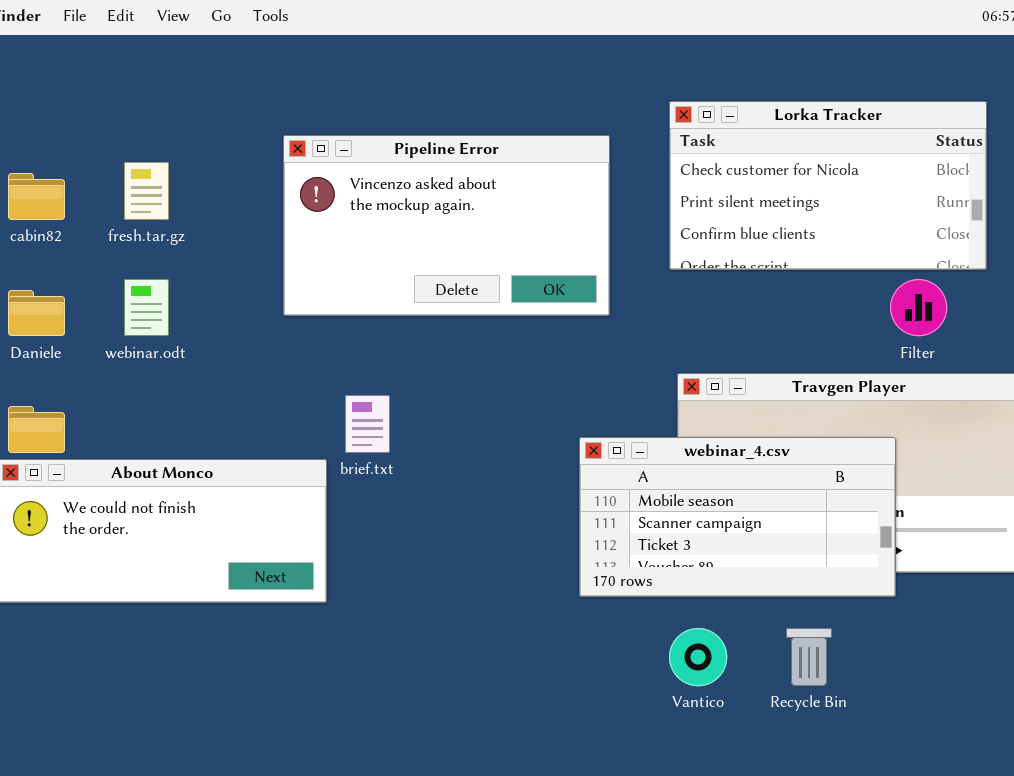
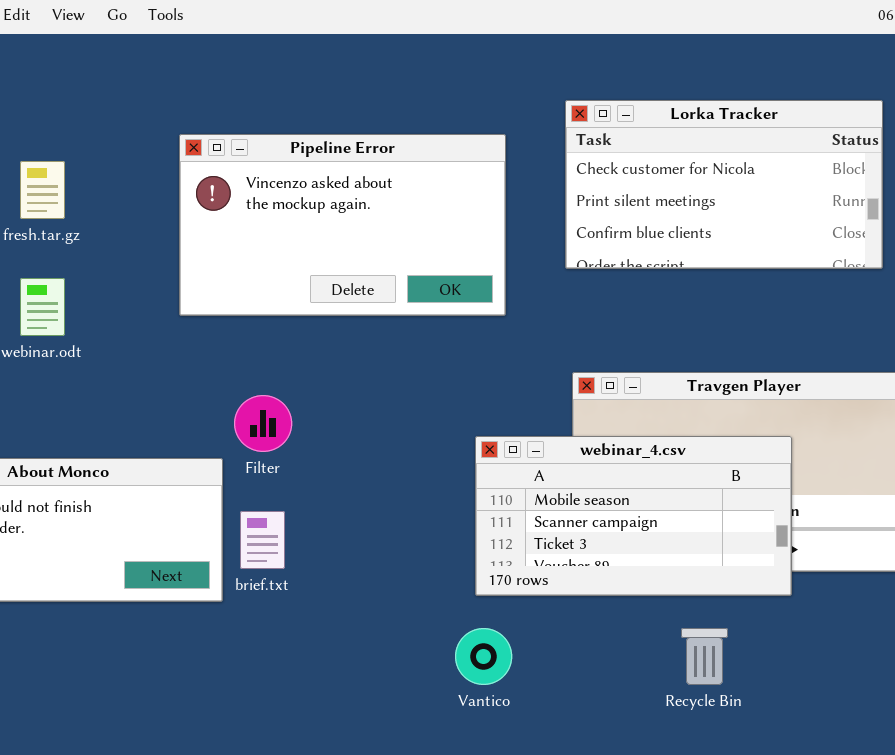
Filter: [890,279,947,336] -> [234,395,292,452], moved
brief.txt: [345,395,390,453] -> [240,511,285,569], moved
Vantico: [669,628,727,686] -> [455,628,512,685], moved

